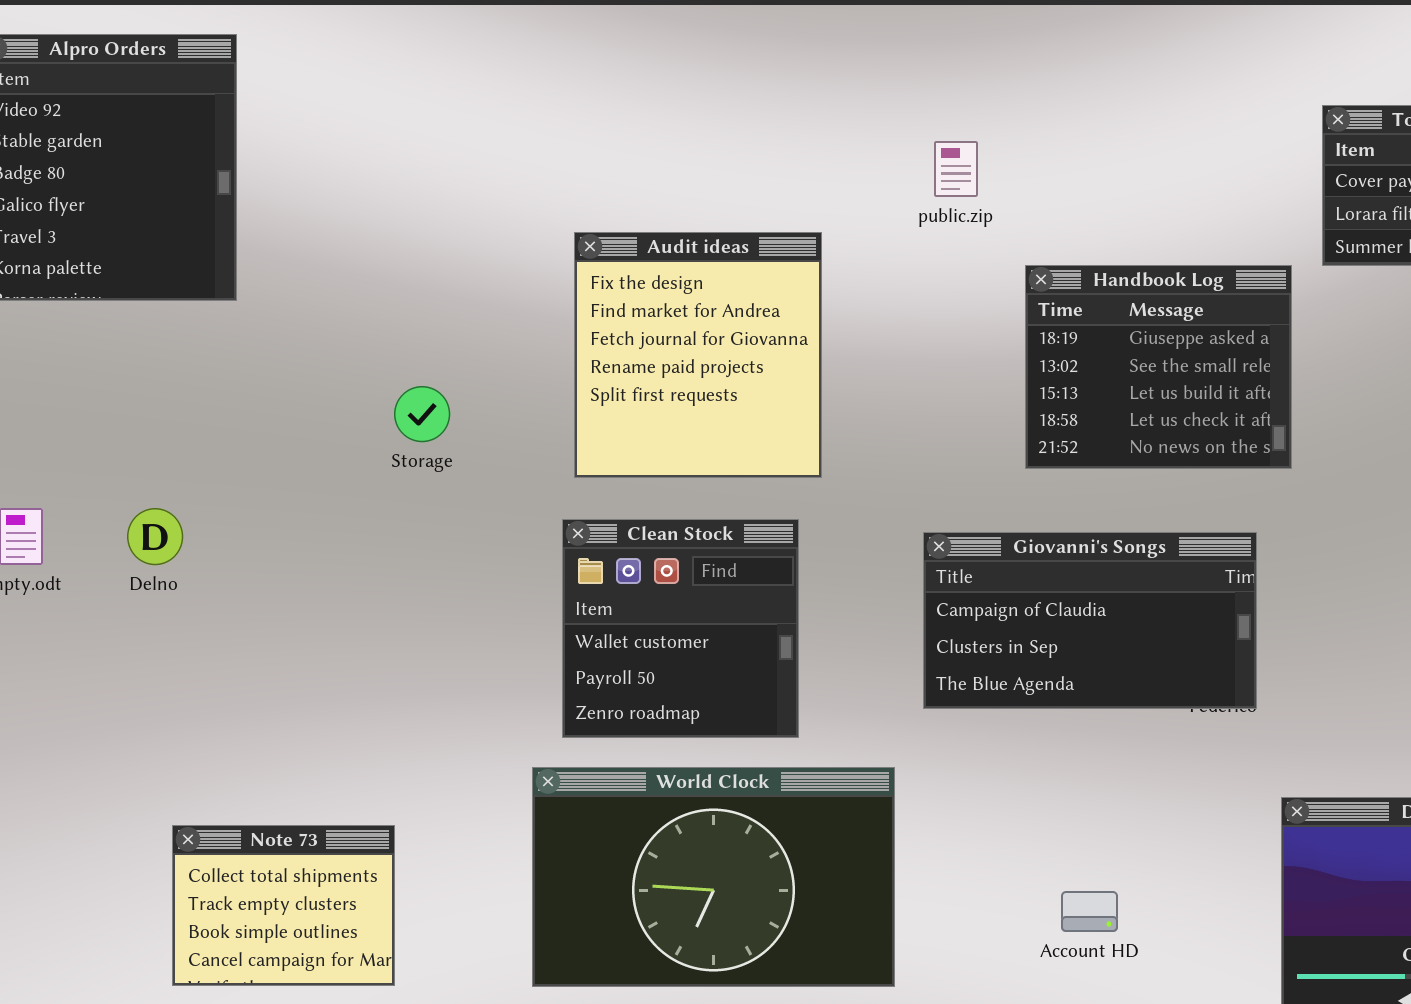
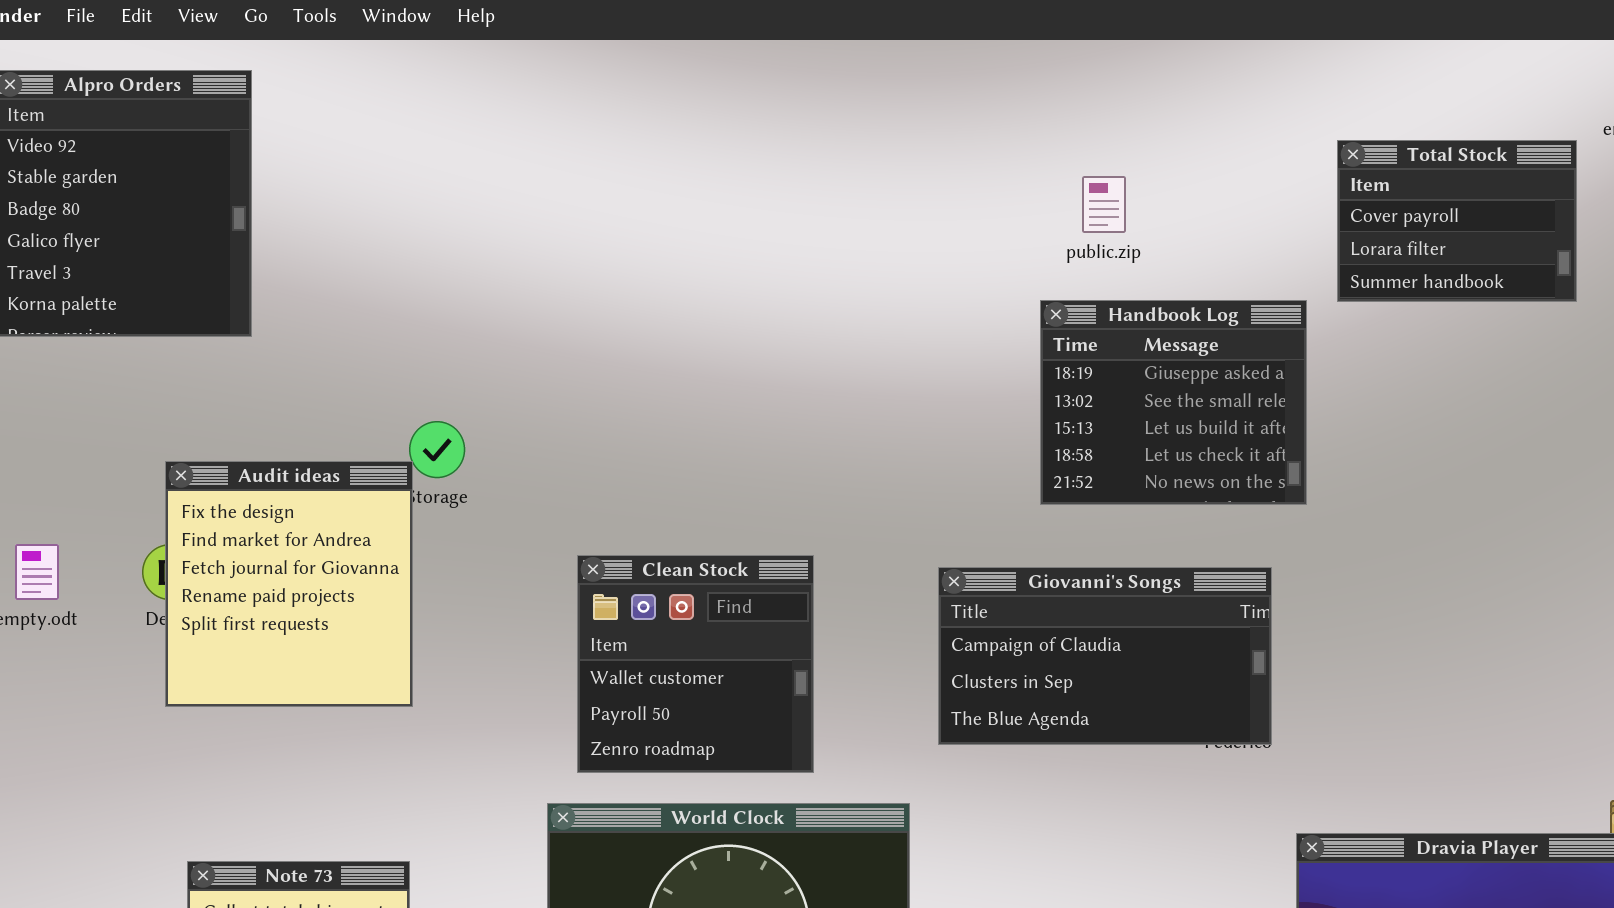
public.zip: [934,141,978,197] -> [1082,176,1126,233], moved
Audit ideas: [574,232,822,478] -> [165,461,413,707], moved

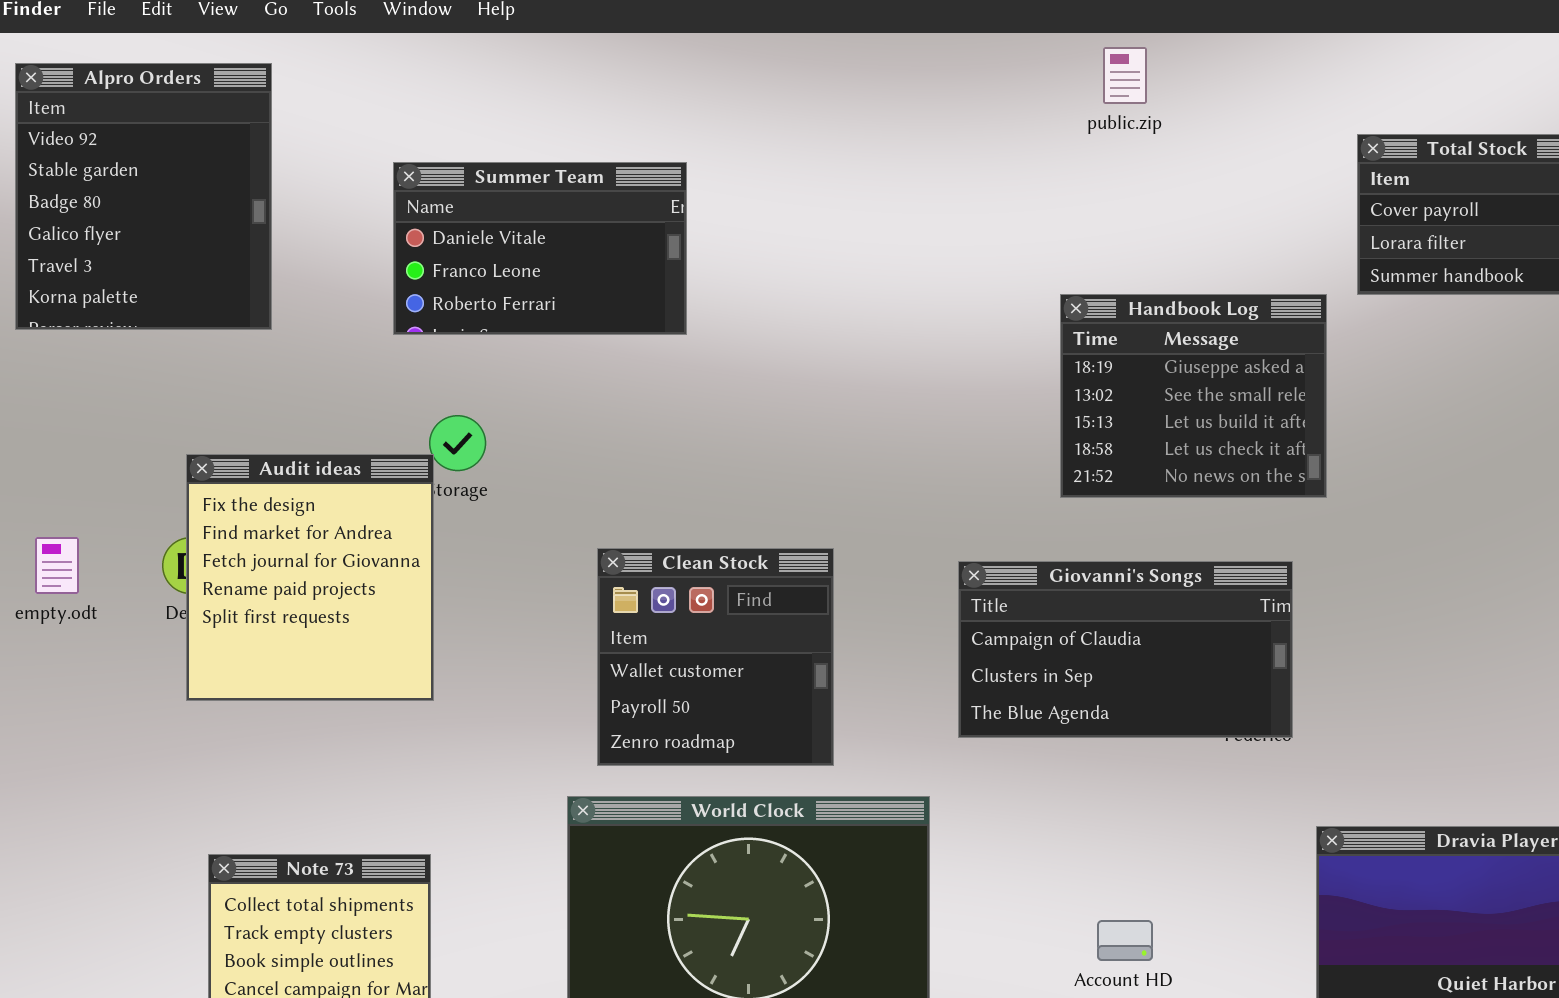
Summer Team: none -> [393,162,687,335], opened
public.zip: [1082,176,1126,233] -> [1103,47,1147,104], moved

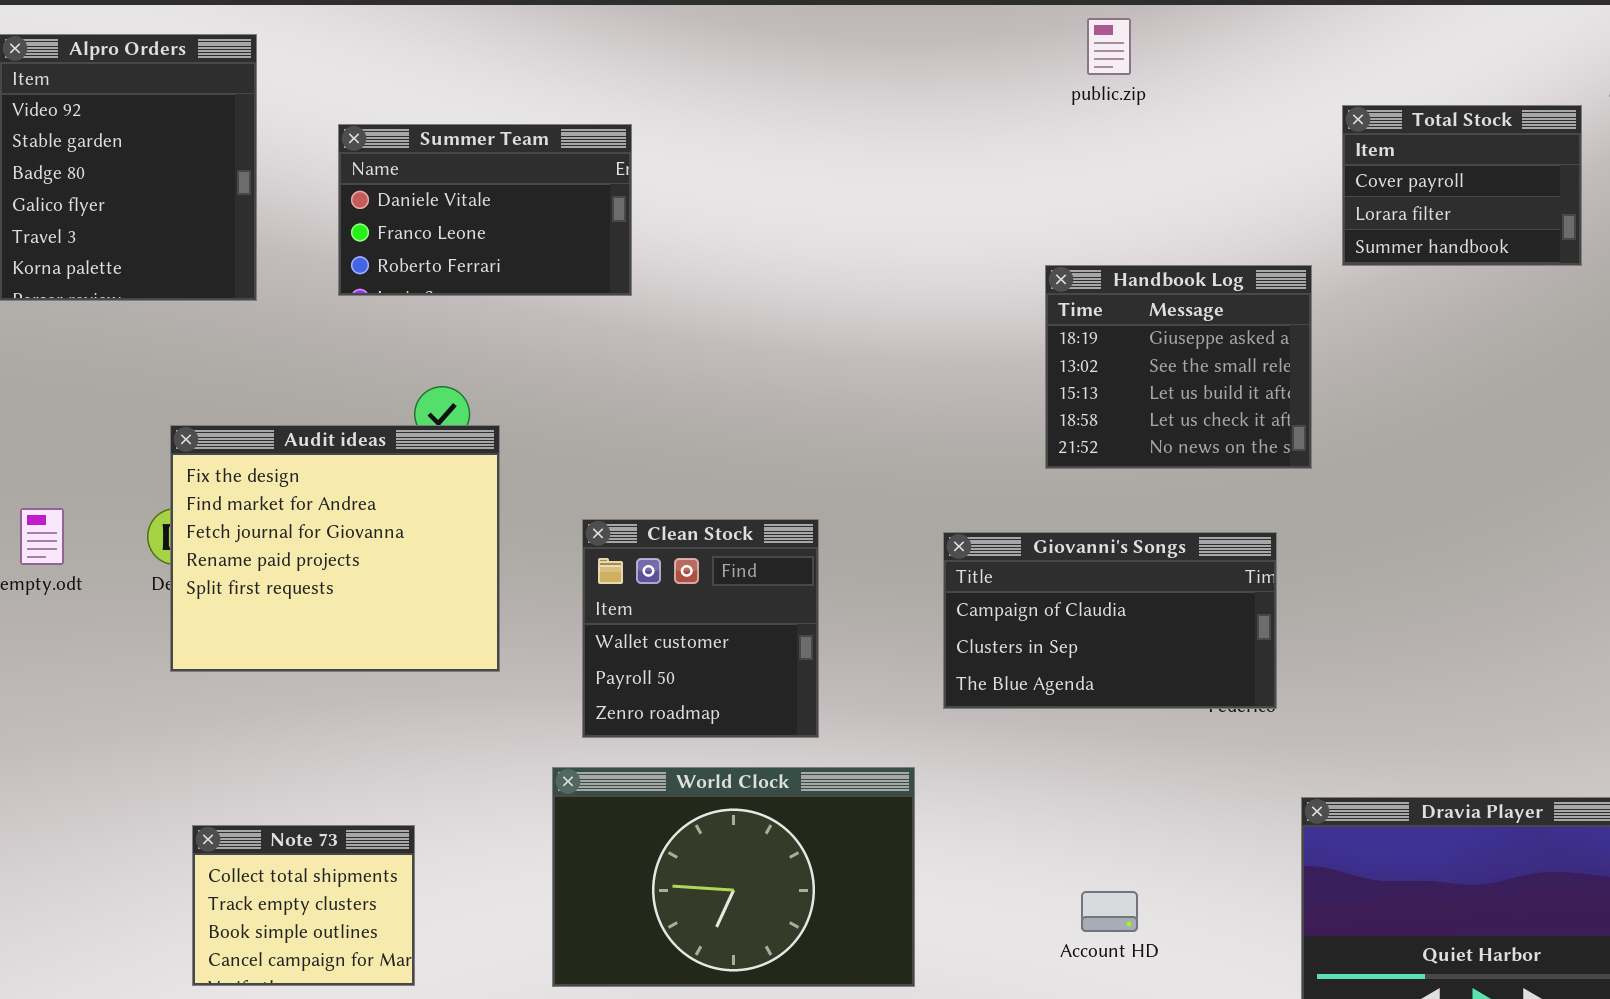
Summer Team: [393,162,687,335] -> [338,124,632,296], moved
Audit ideas: [186,454,434,701] -> [170,425,500,672], resized

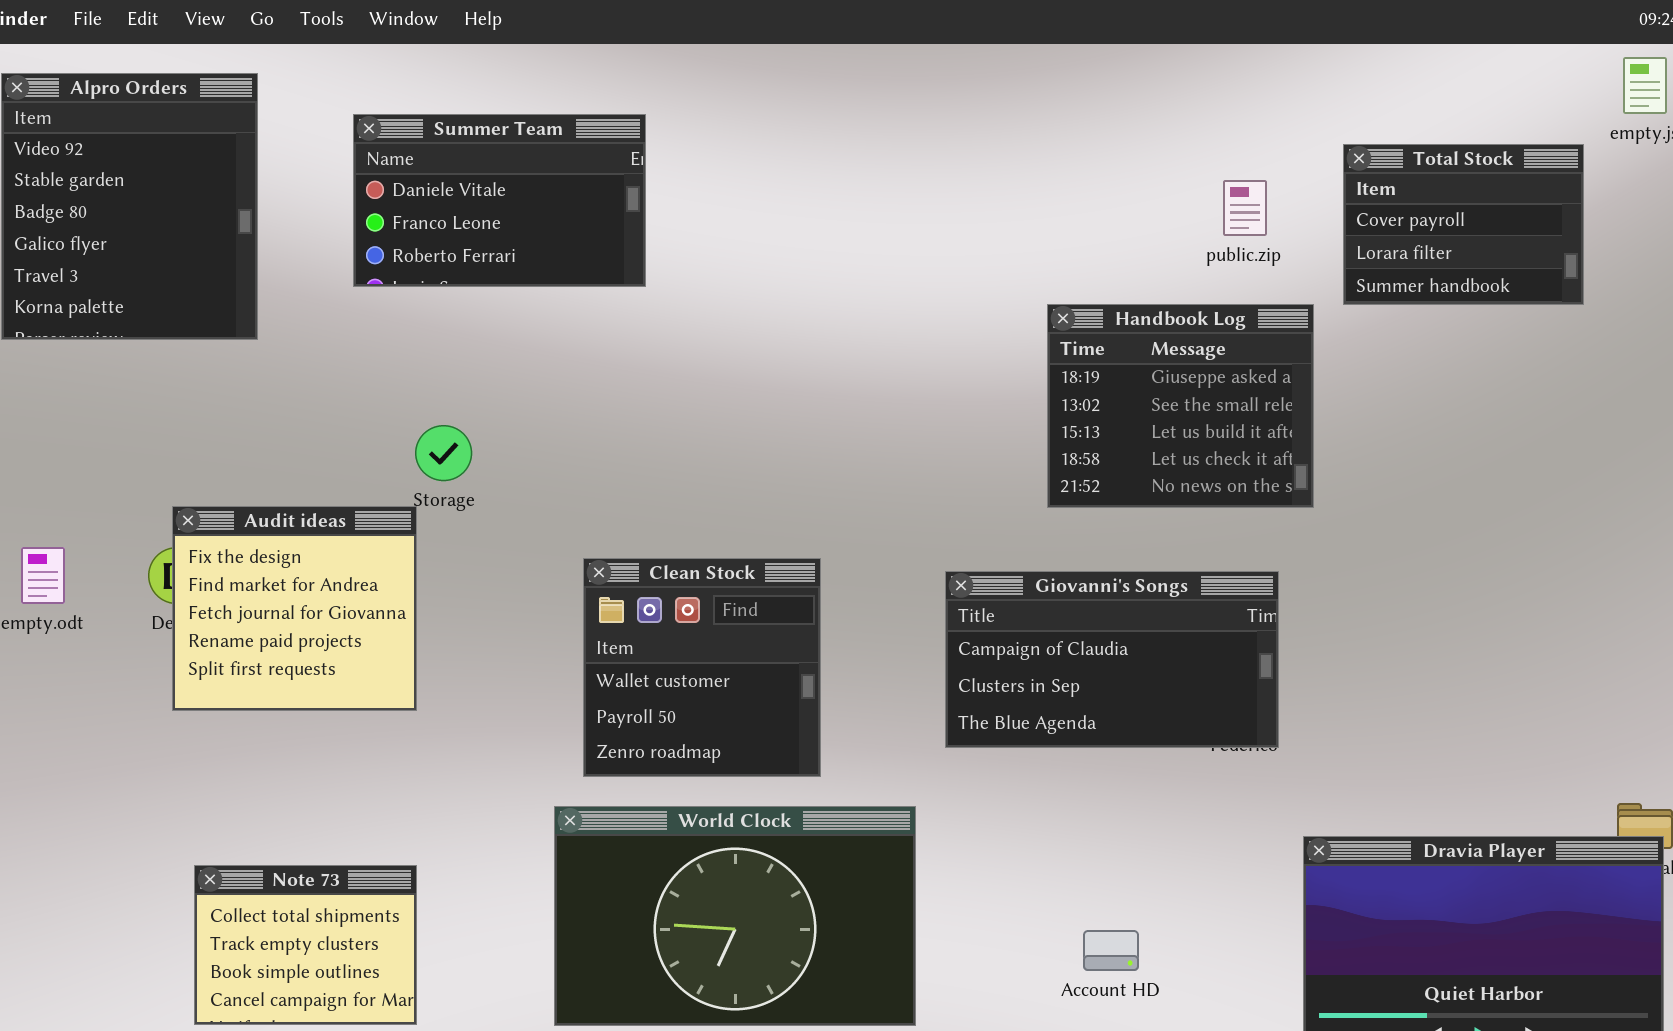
public.zip: [1087,18,1131,75] -> [1223,180,1267,236], moved
Summer Team: [338,124,632,296] -> [353,114,646,287], moved
Audit ideas: [170,425,500,672] -> [172,506,417,711], resized

